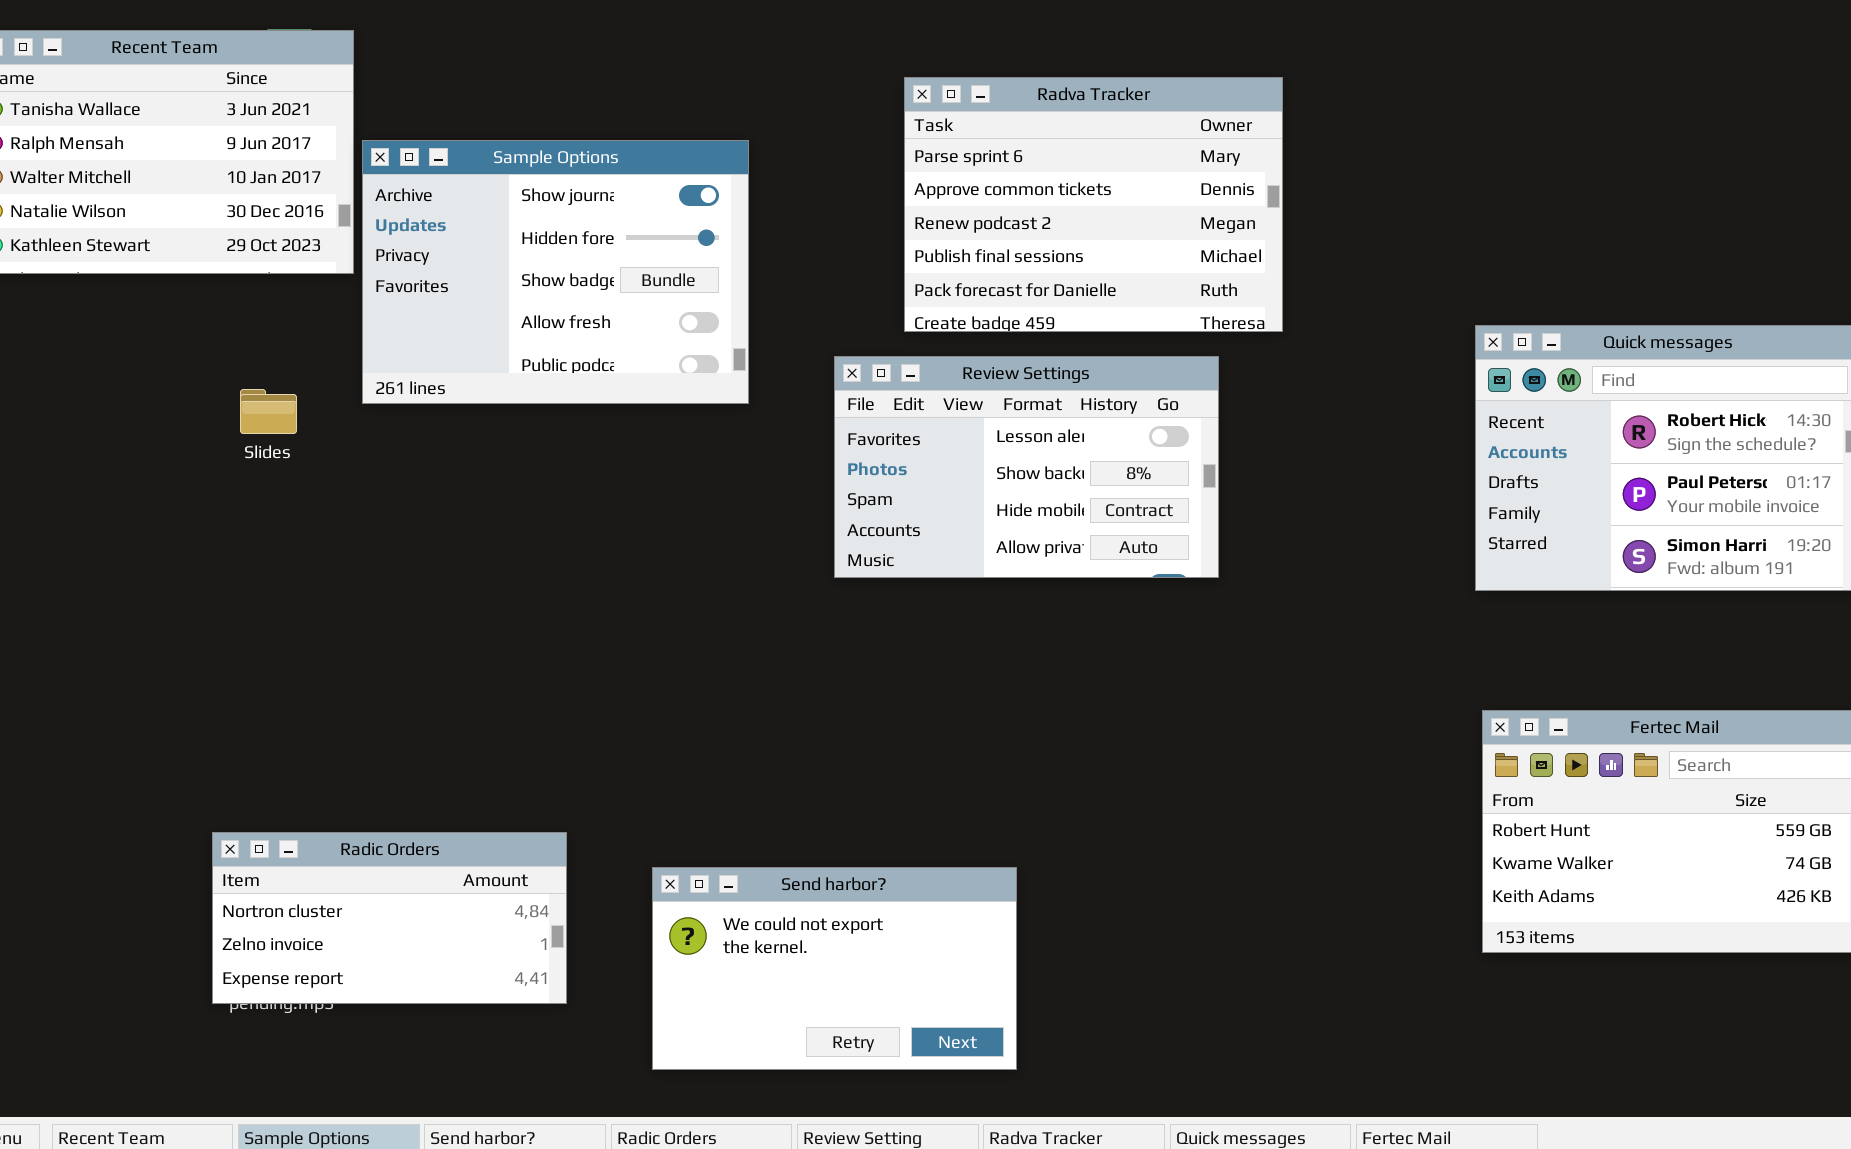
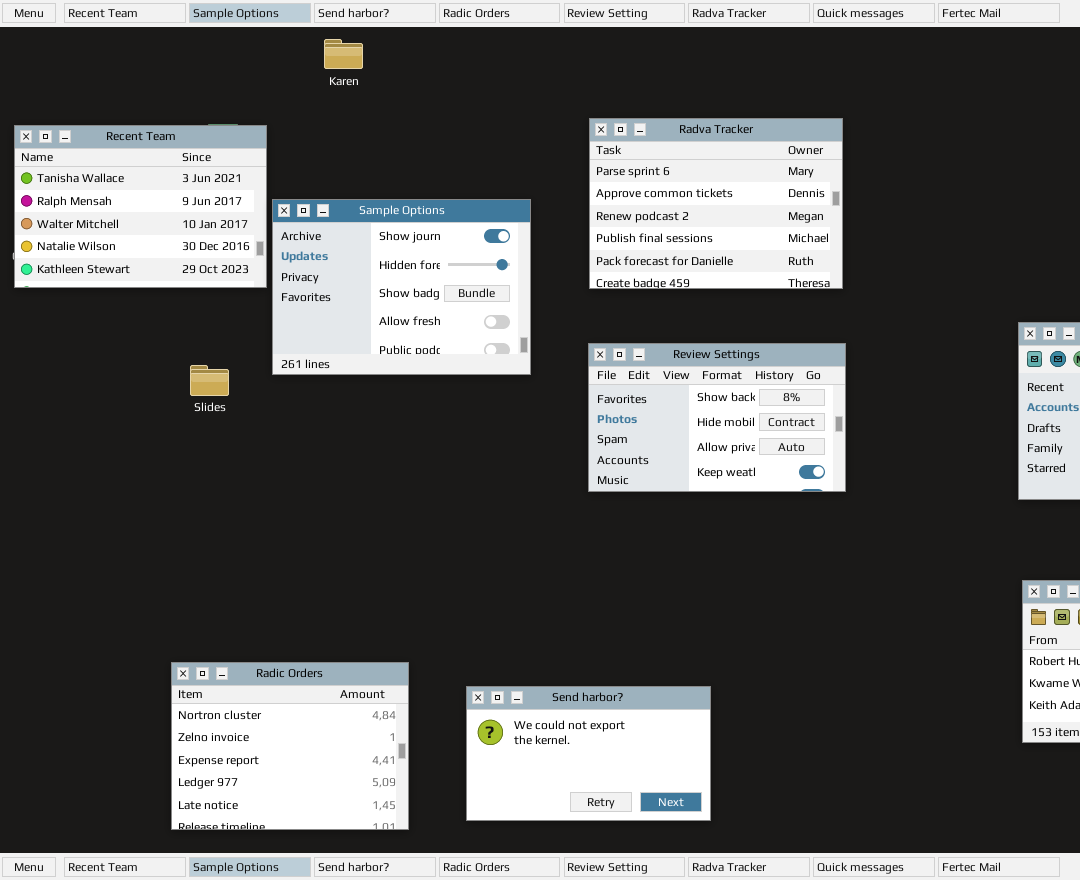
Radva Tracker: [904,77,1283,332] -> [589,118,843,289], moved
Review Settings: [834,356,1219,578] -> [588,343,846,492], scrolled down 1 row
Radic Orders: [212,832,567,1004] -> [171,662,409,830], resized

